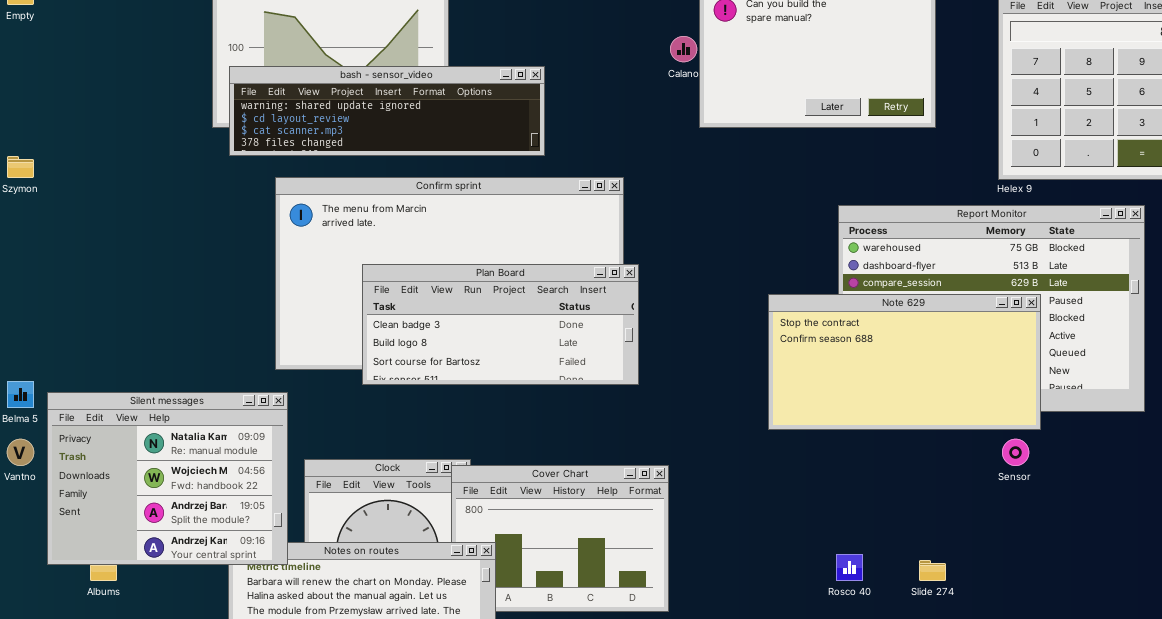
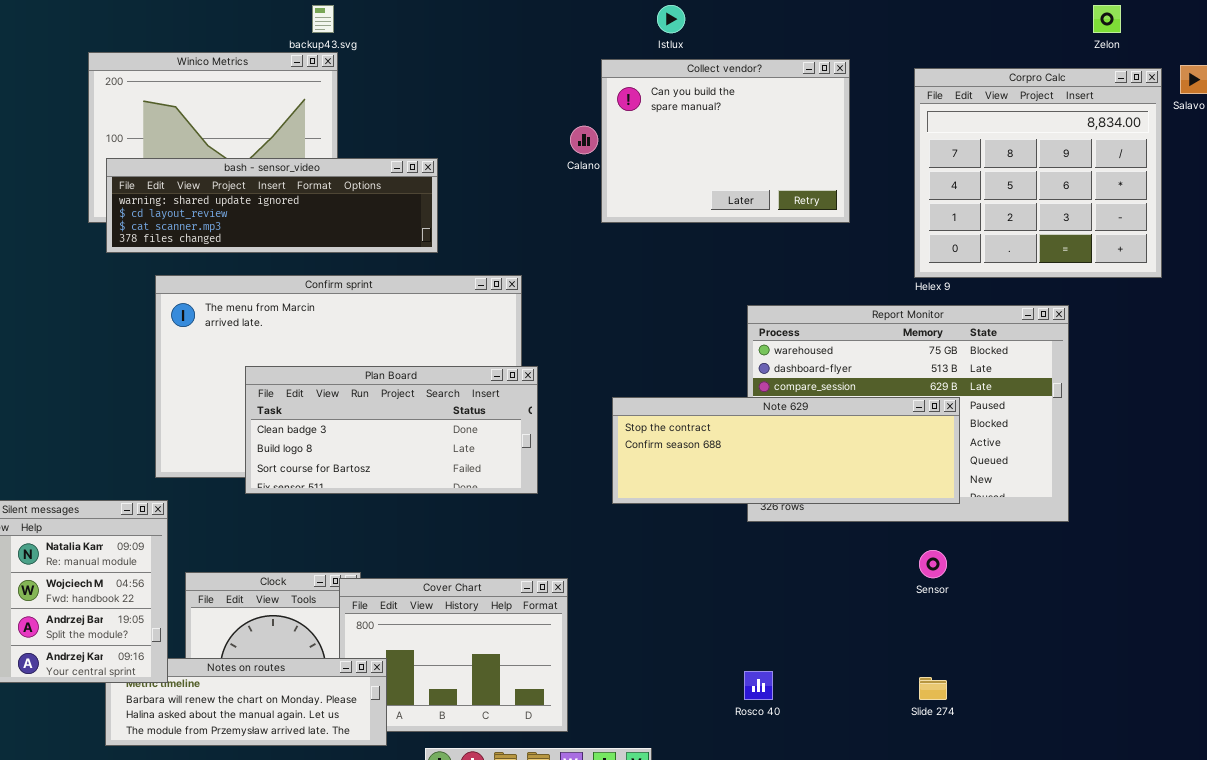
Note 629: [768,294,1041,430] -> [612,397,960,504], resized
Slide 274: [919,560,946,581] -> [919,677,947,700], moved

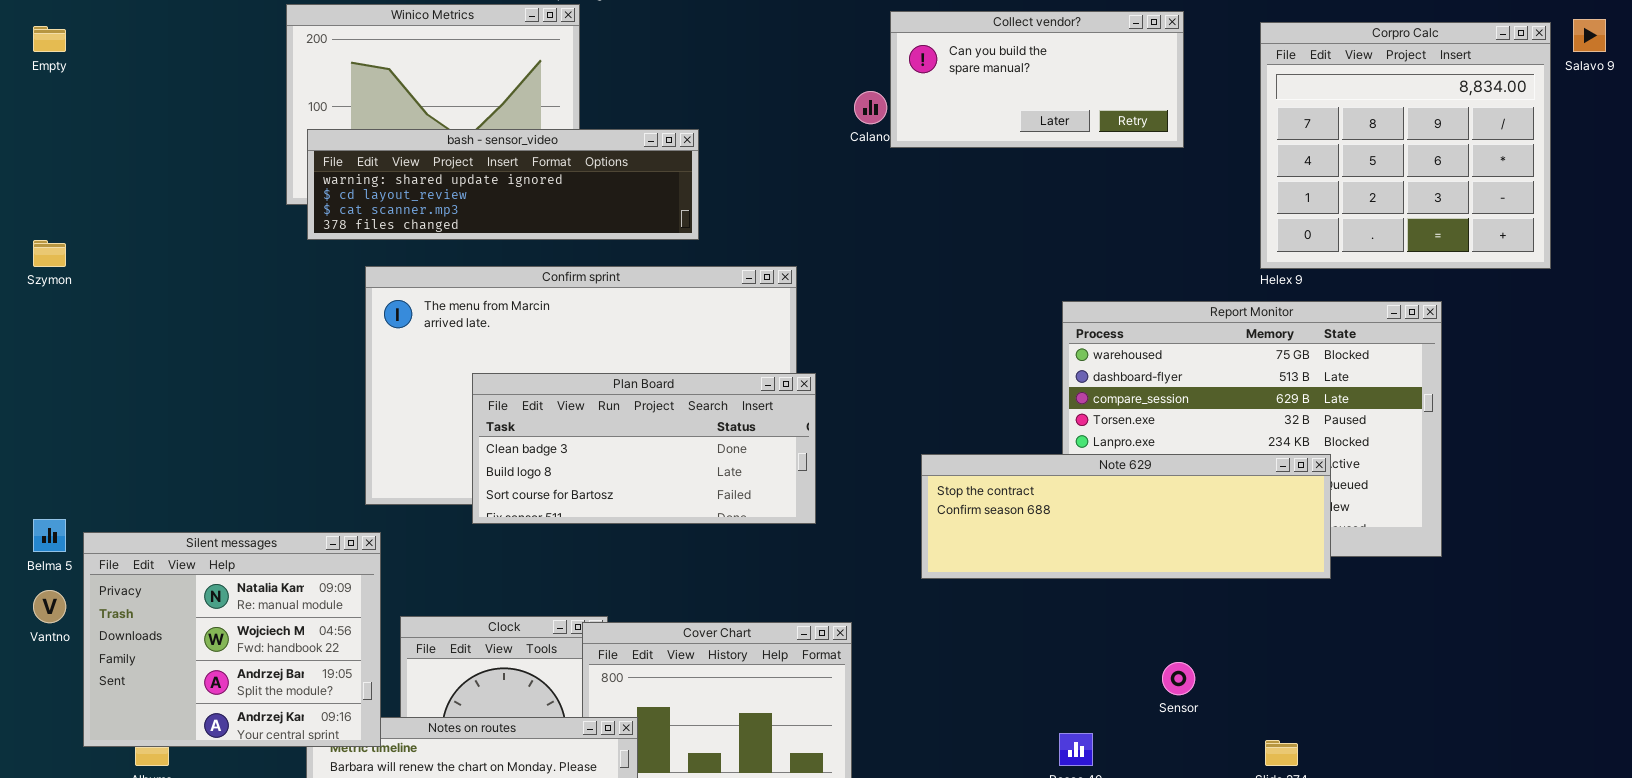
Collect vendor?: [601,59,850,223] -> [890,11,1184,148], resized
Note 629: [612,397,960,504] -> [921,454,1331,579], moved
Sensor: [919,550,947,578] -> [1162,662,1195,695], moved

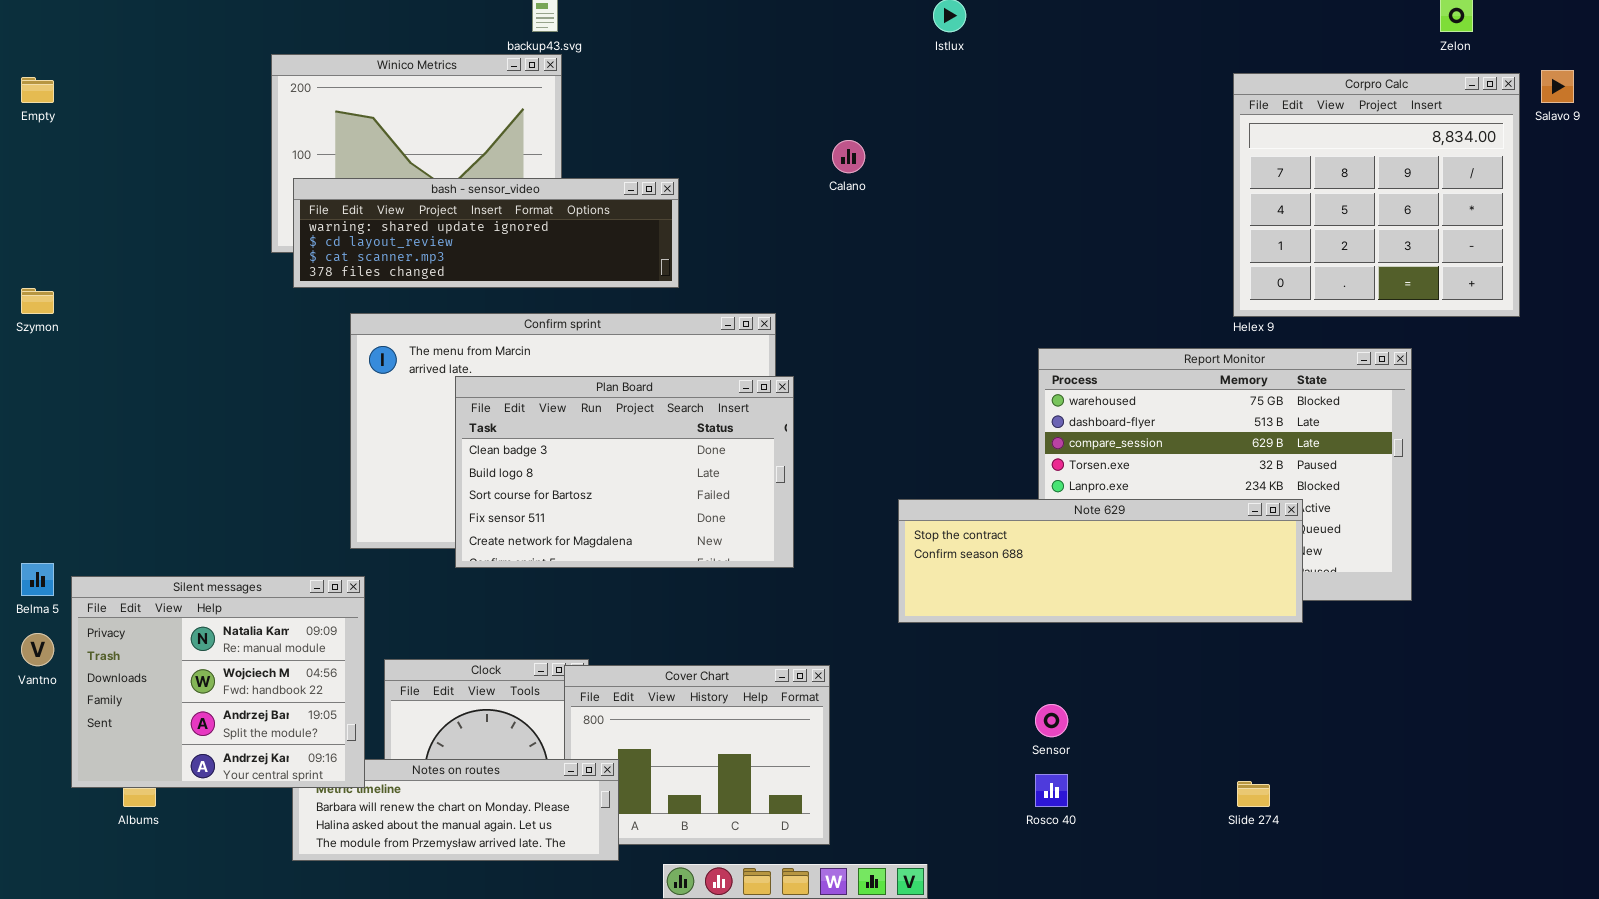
Collect vendor?: [890,11,1184,148] -> none, closed
Plan Board: [472,373,816,524] -> [455,376,794,568], resized
Sensor: [1162,662,1195,695] -> [1035,704,1068,737], moved

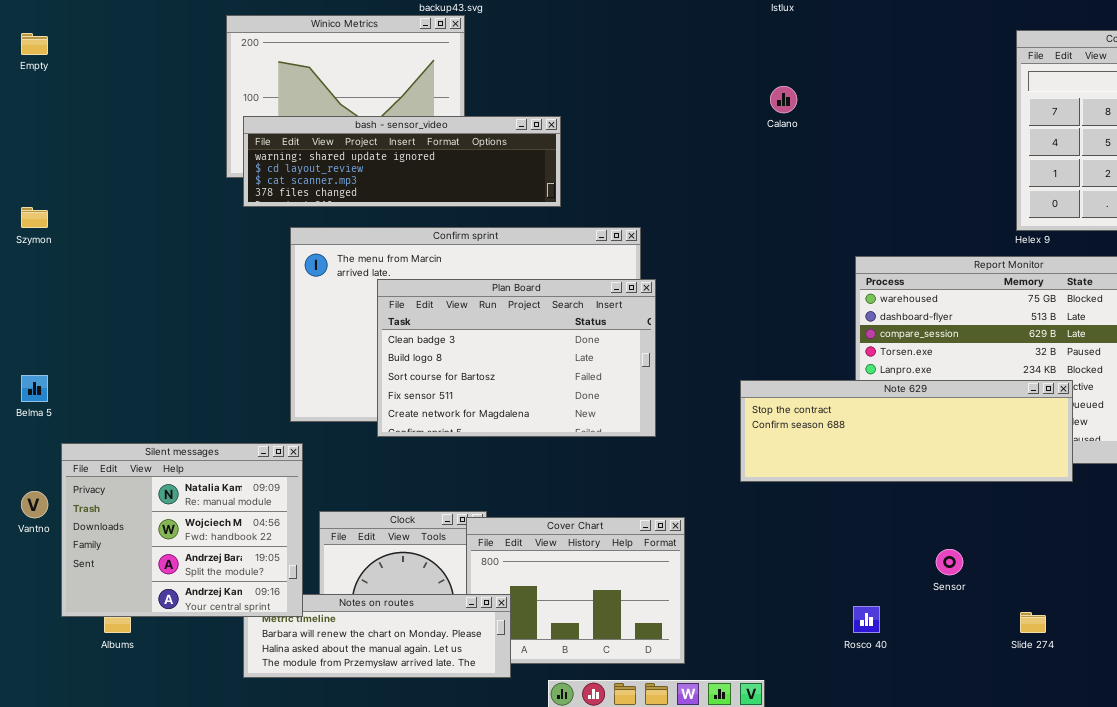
Calano: [832,140,865,173] -> [770,86,797,113], moved
Belma 5: [21,563,54,596] -> [21,375,48,402], moved
Sensor: [1035,704,1068,737] -> [936,549,963,575], moved

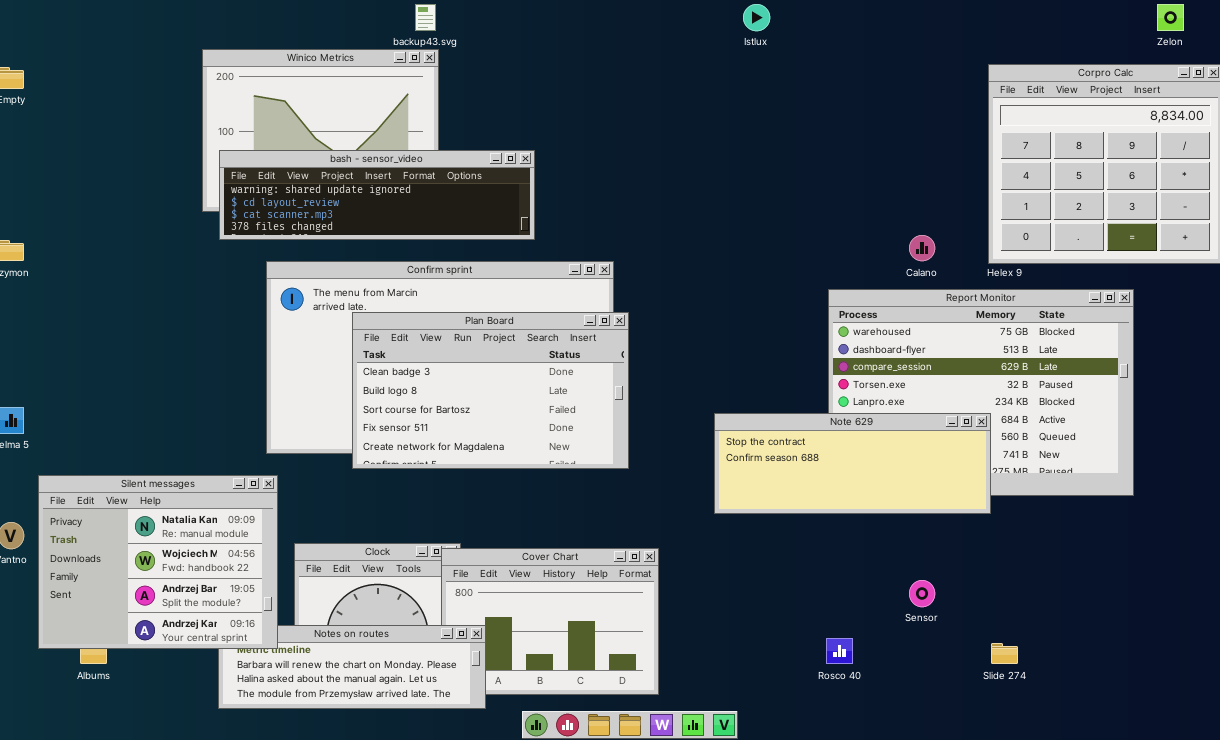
Calano: [770,86,797,113] -> [909,235,935,261], moved
Note 629: [740,380,1073,482] -> [714,413,991,514], resized

